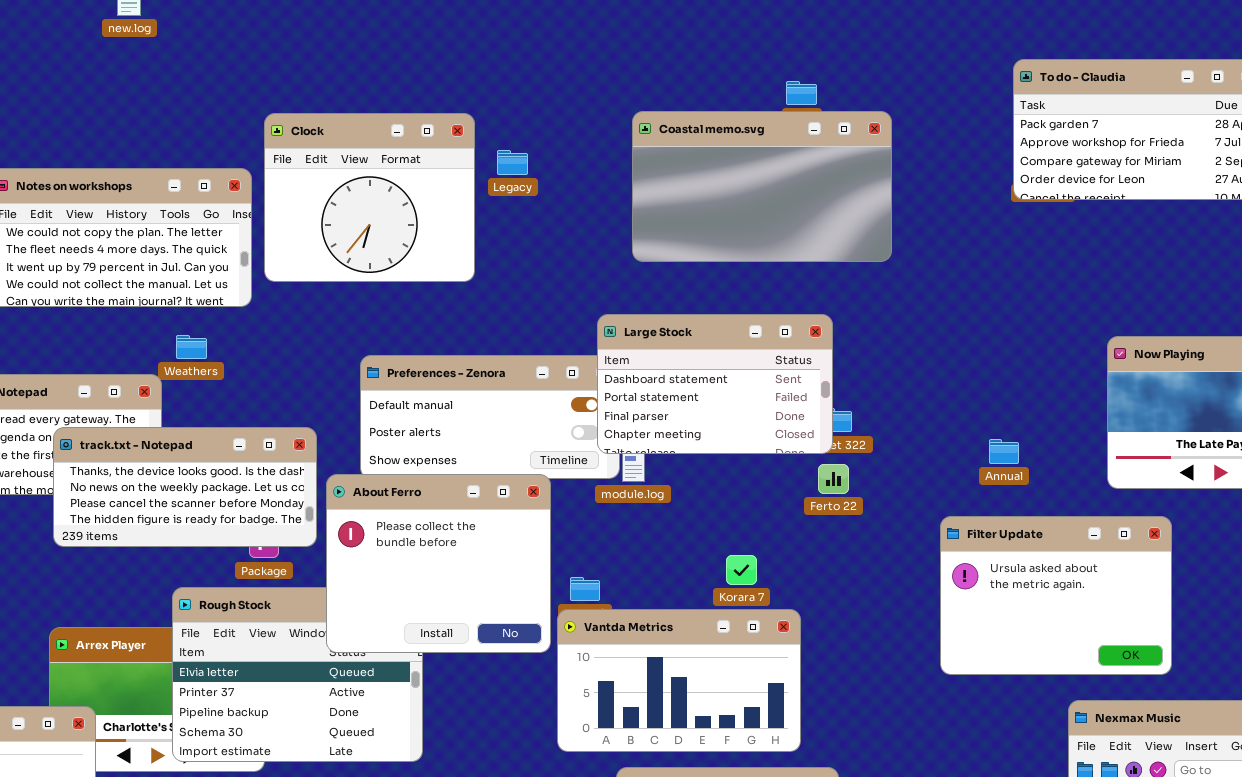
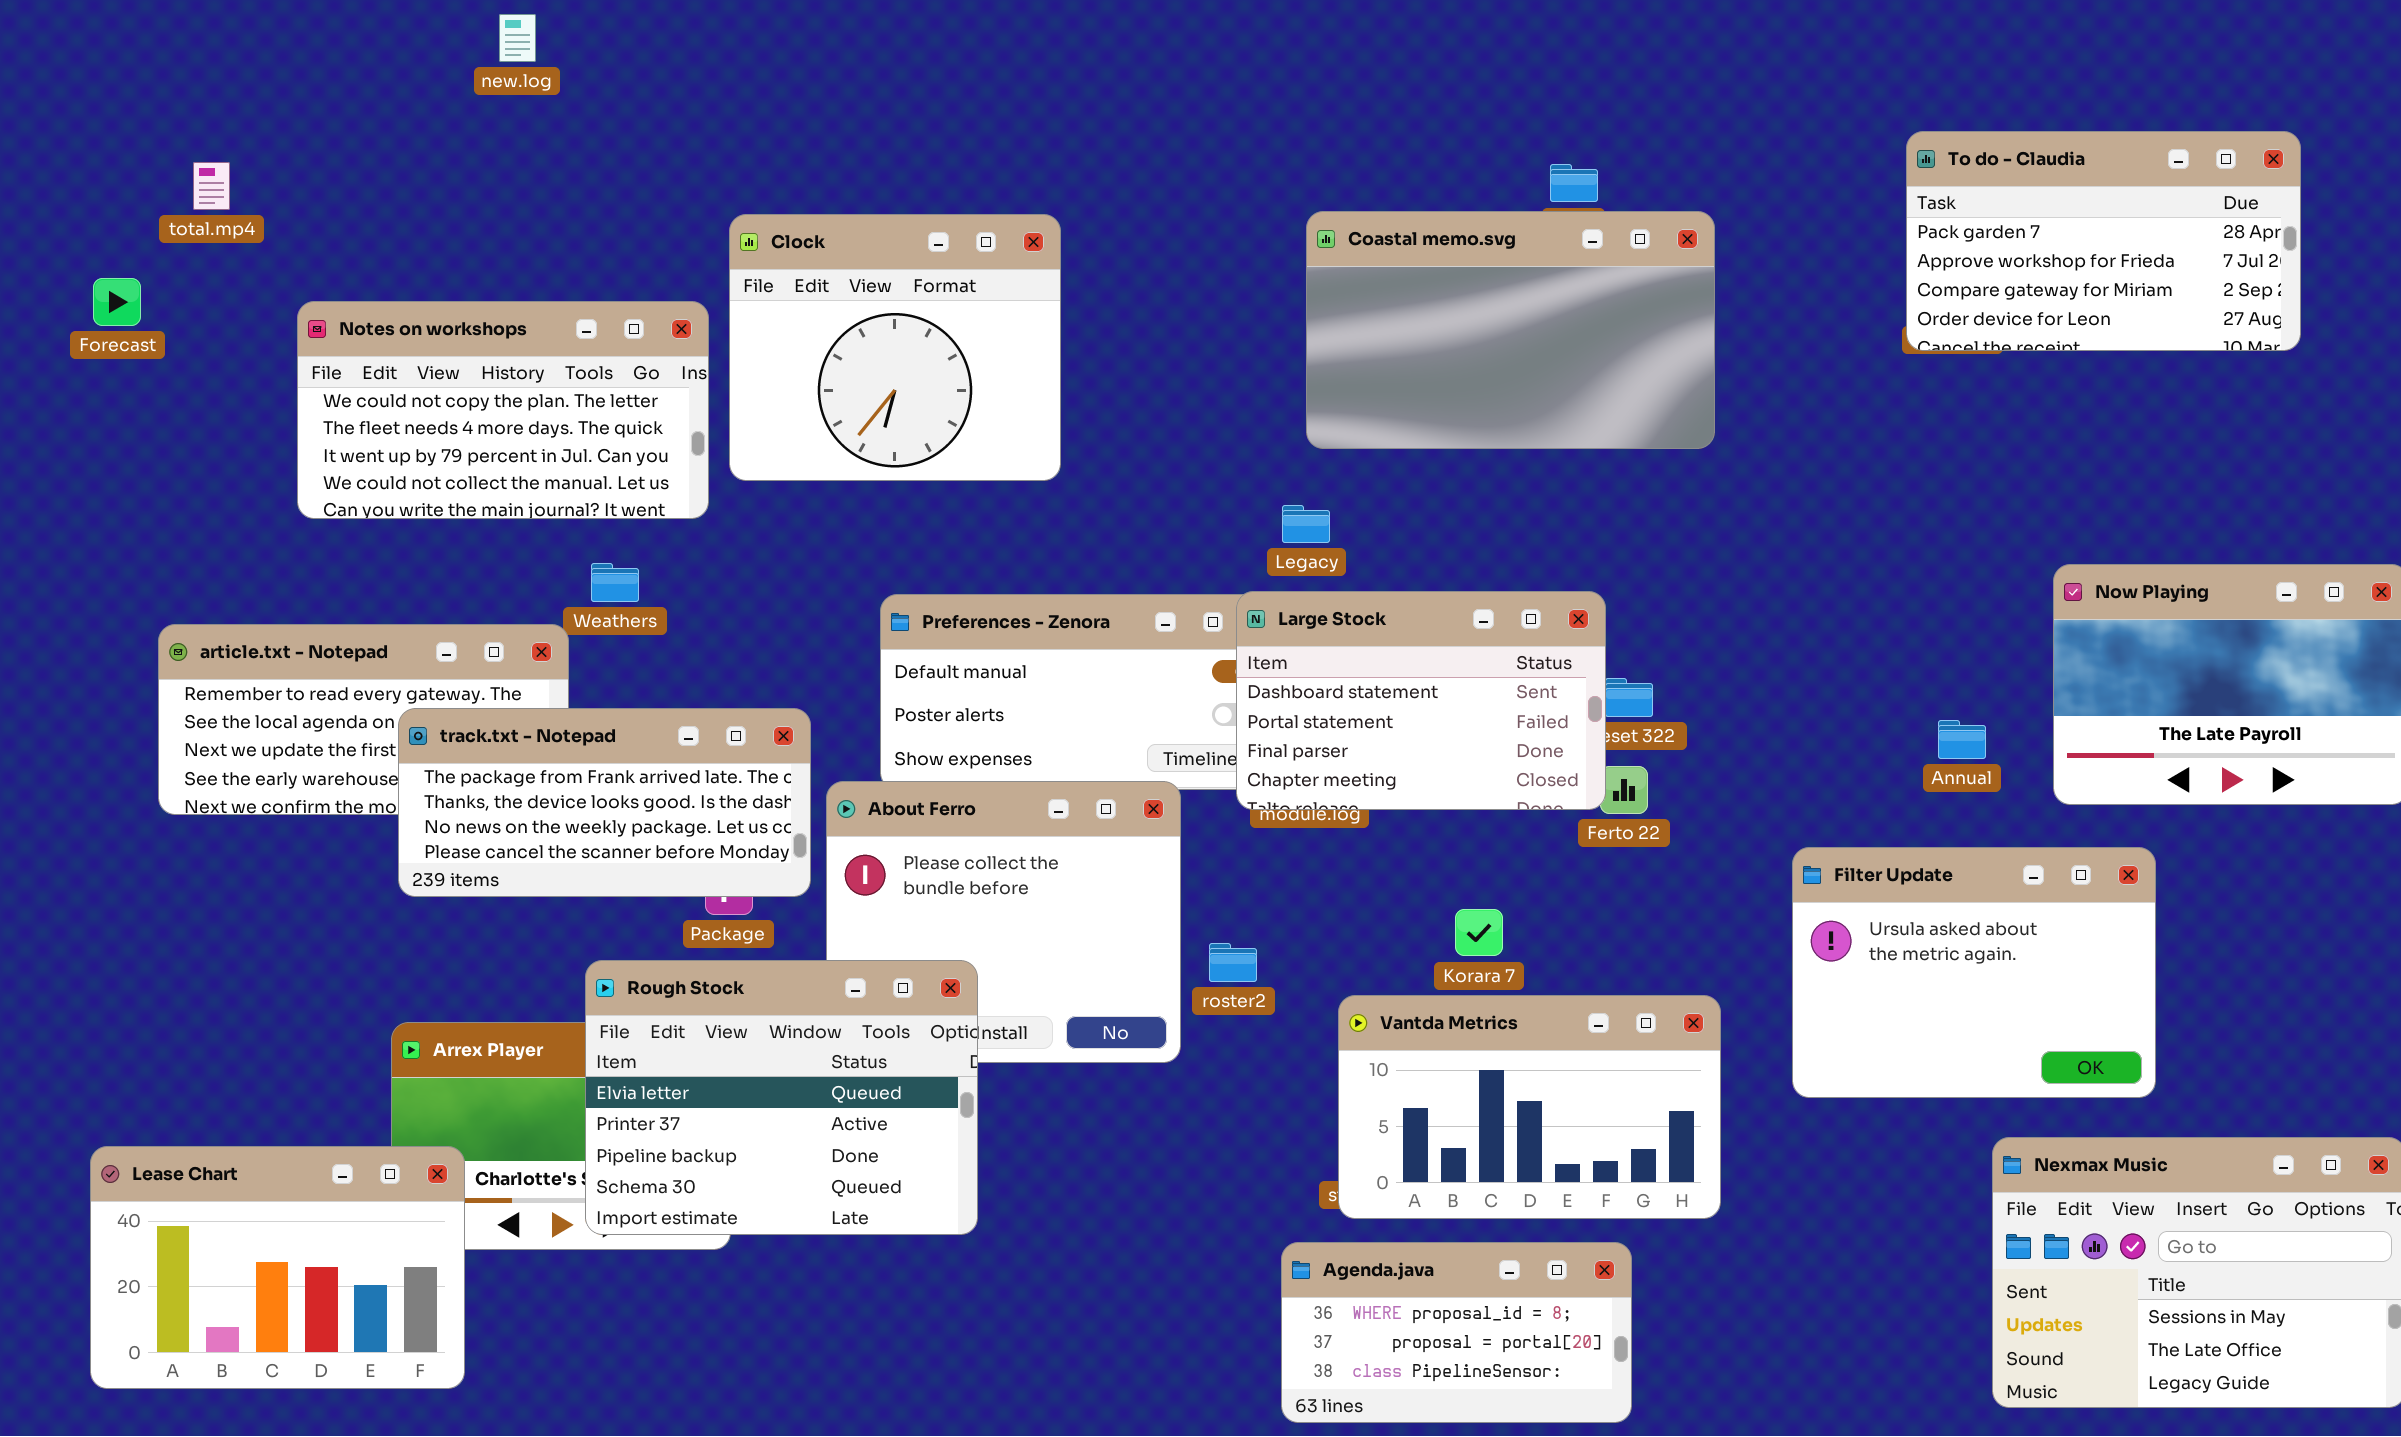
Legacy: [497,150,528,175] -> [1282,505,1330,543], moved
Large Stock: [597,314,833,454] -> [1236,591,1606,810], moved
track.txt - Notepad: [53,427,317,547] -> [398,708,811,897], scrolled up 1 row
Annual: [989,439,1019,464] -> [1938,720,1986,759], moved
Rough Stock: [172,587,423,762] -> [585,960,978,1235], raised
Vantda Metrics: [557,609,801,752] -> [1338,995,1721,1219], moved

